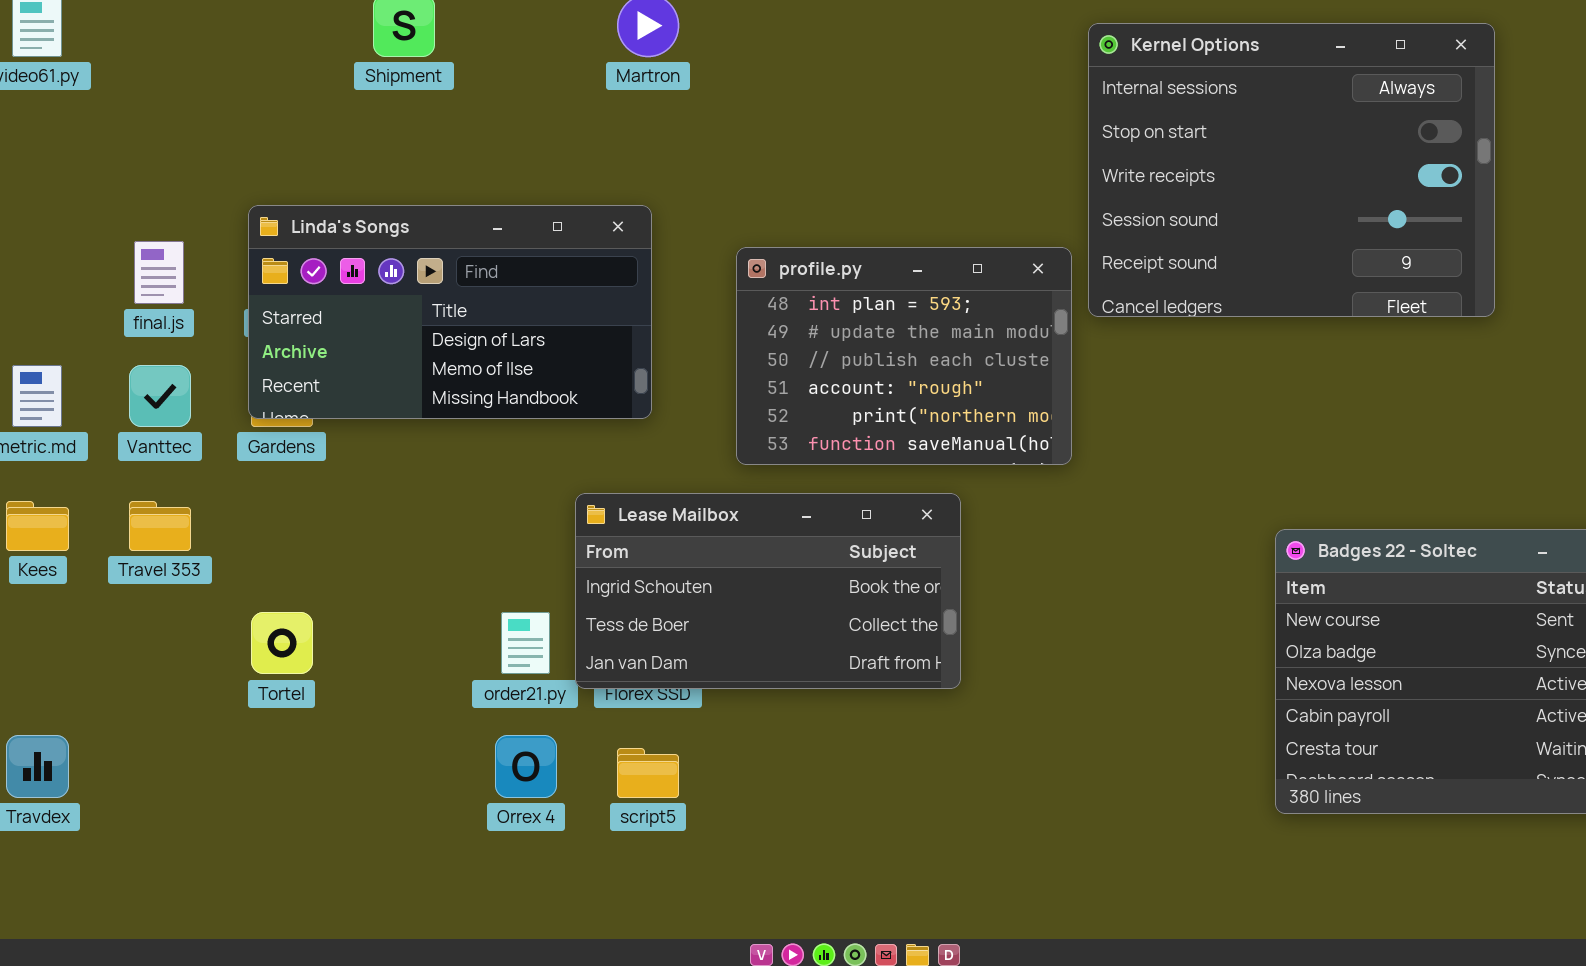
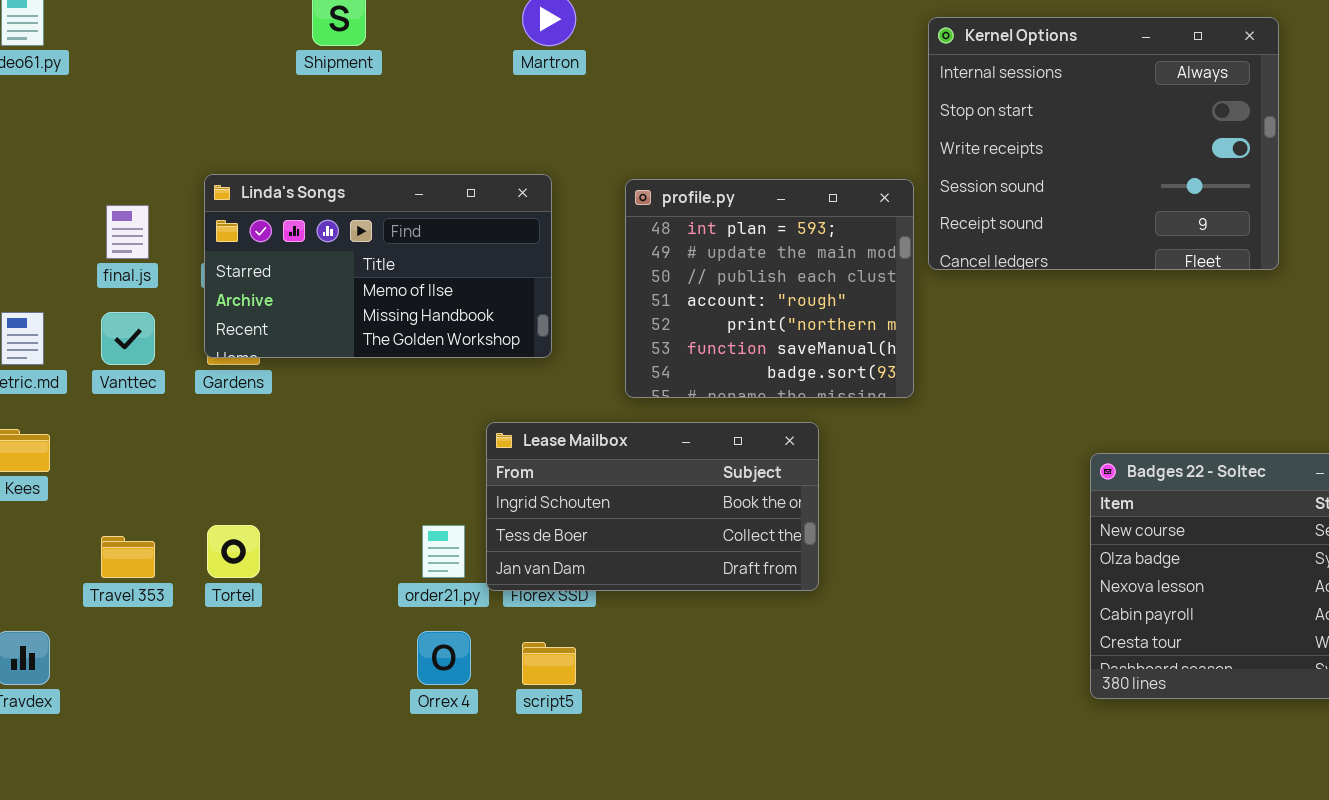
Linda's Songs: [248,205,652,419] -> [204,174,552,358], scrolled down 1 row
profile.py: [736,247,1072,465] -> [625,179,914,398], resized
Travel 353: [129,501,191,551] -> [101,536,155,578], moved

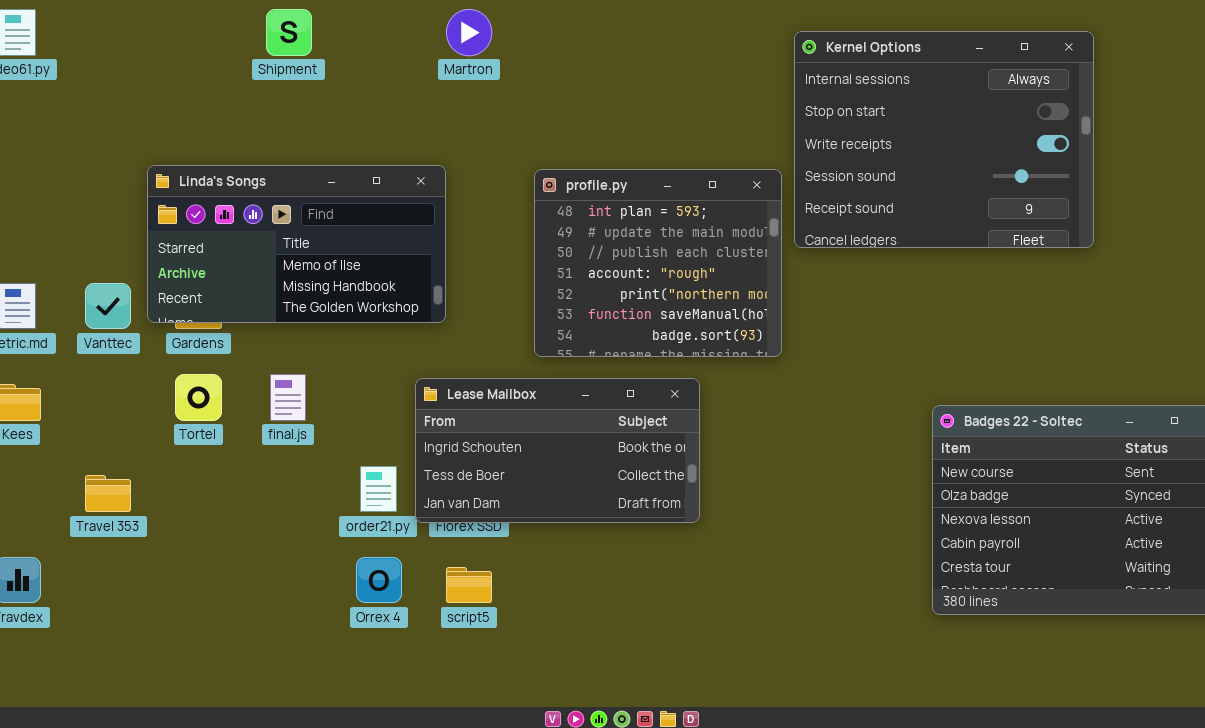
Linda's Songs: [204,174,552,358] -> [147,165,446,323], moved
final.js: [106,205,149,259] -> [270,374,306,421], moved
Tortel: [207,525,260,578] -> [175,374,222,421], moved

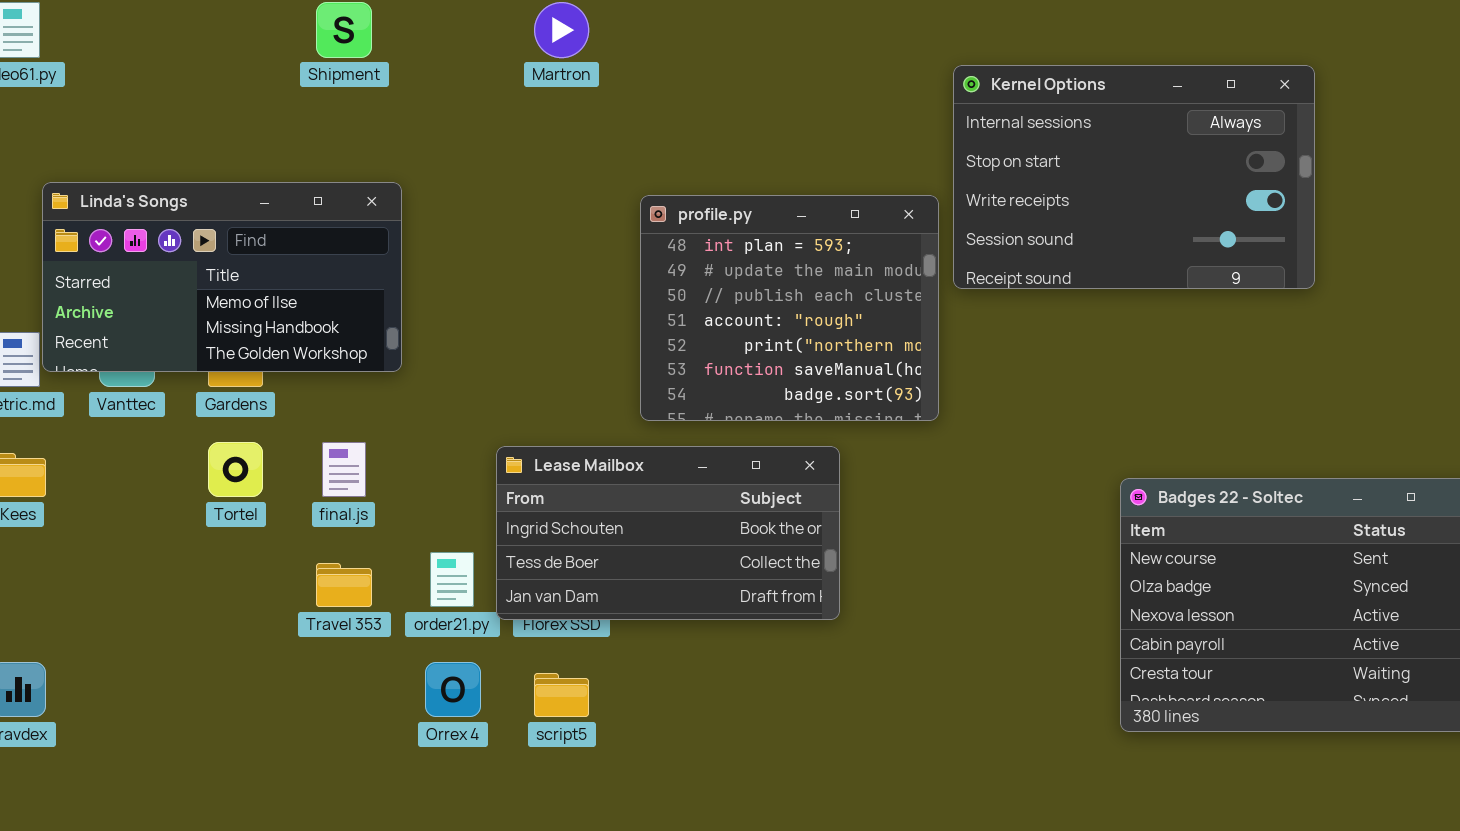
Kernel Options: [794,31,1094,248] -> [953,65,1315,289], resized
Linda's Songs: [147,165,446,323] -> [42,182,402,372], moved
Travel 353: [85,475,131,512] -> [316,563,372,607], moved

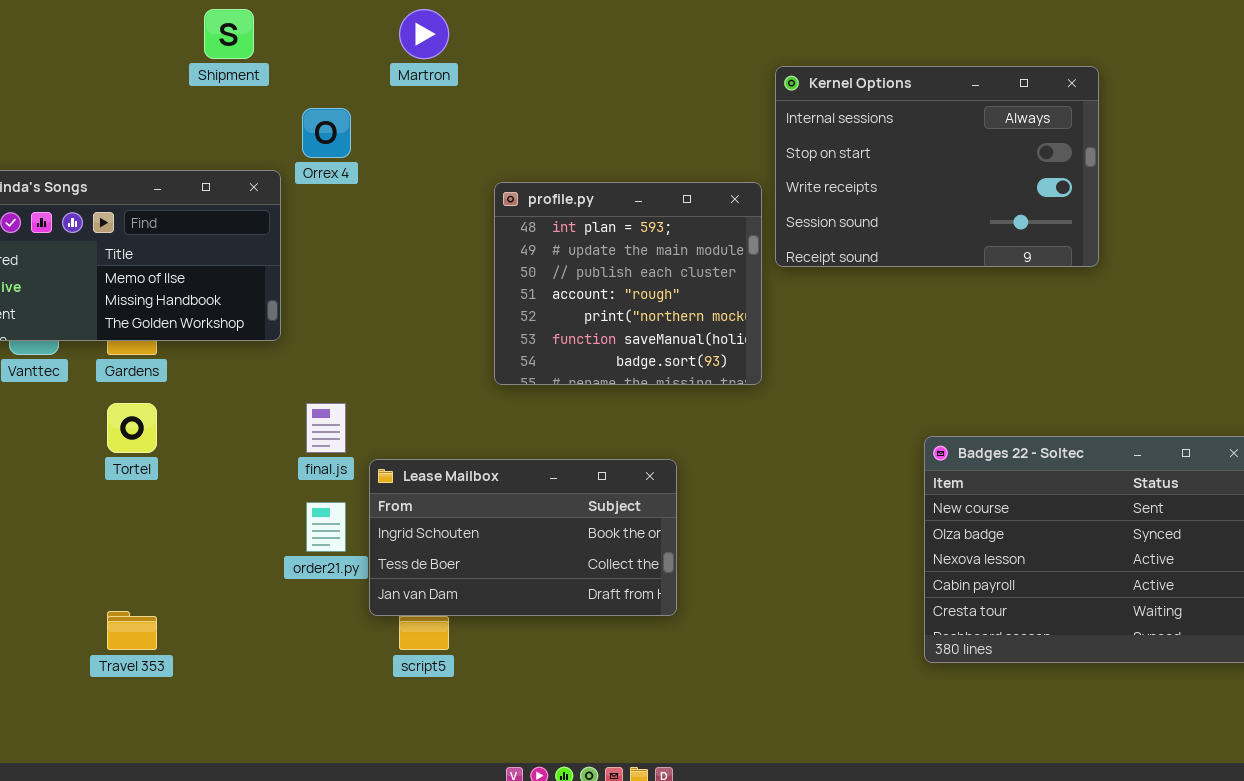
final.js: [322,442,366,497] -> [306,403,346,453], moved
Lease Mailbox: [496,446,840,620] -> [369,459,677,616], moved
Travel 353: [316,563,372,607] -> [107,611,157,650], moved
Orrex 4: [425,662,481,717] -> [302,108,351,158], moved

